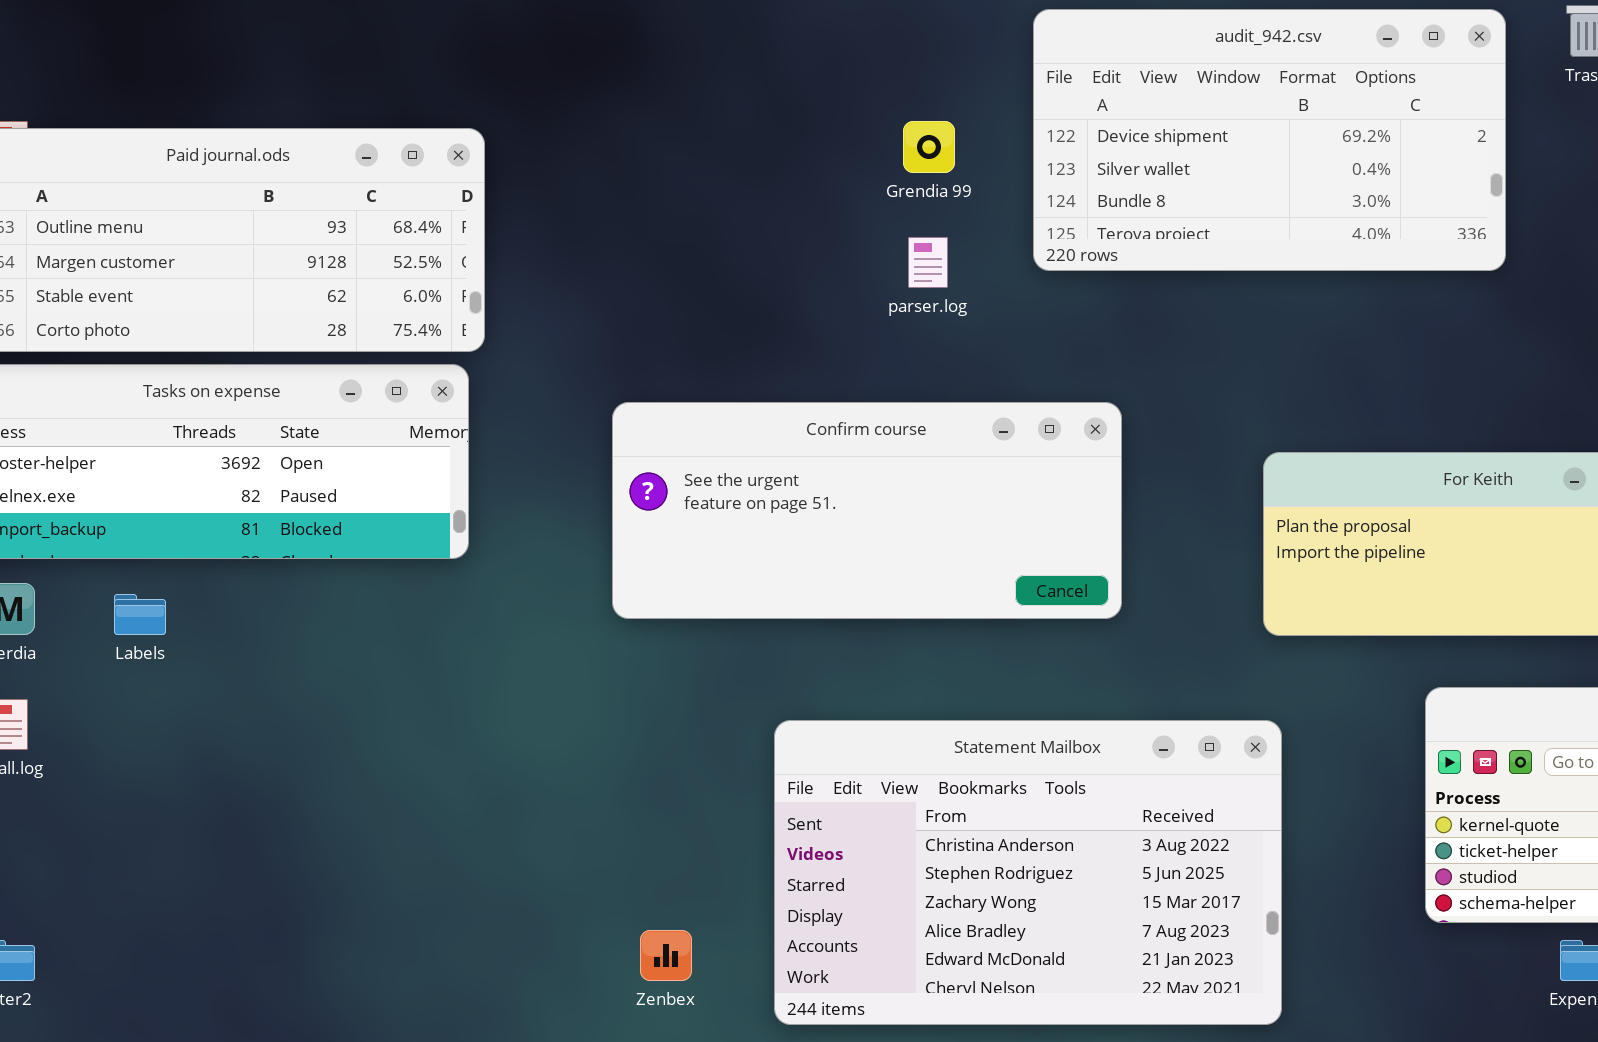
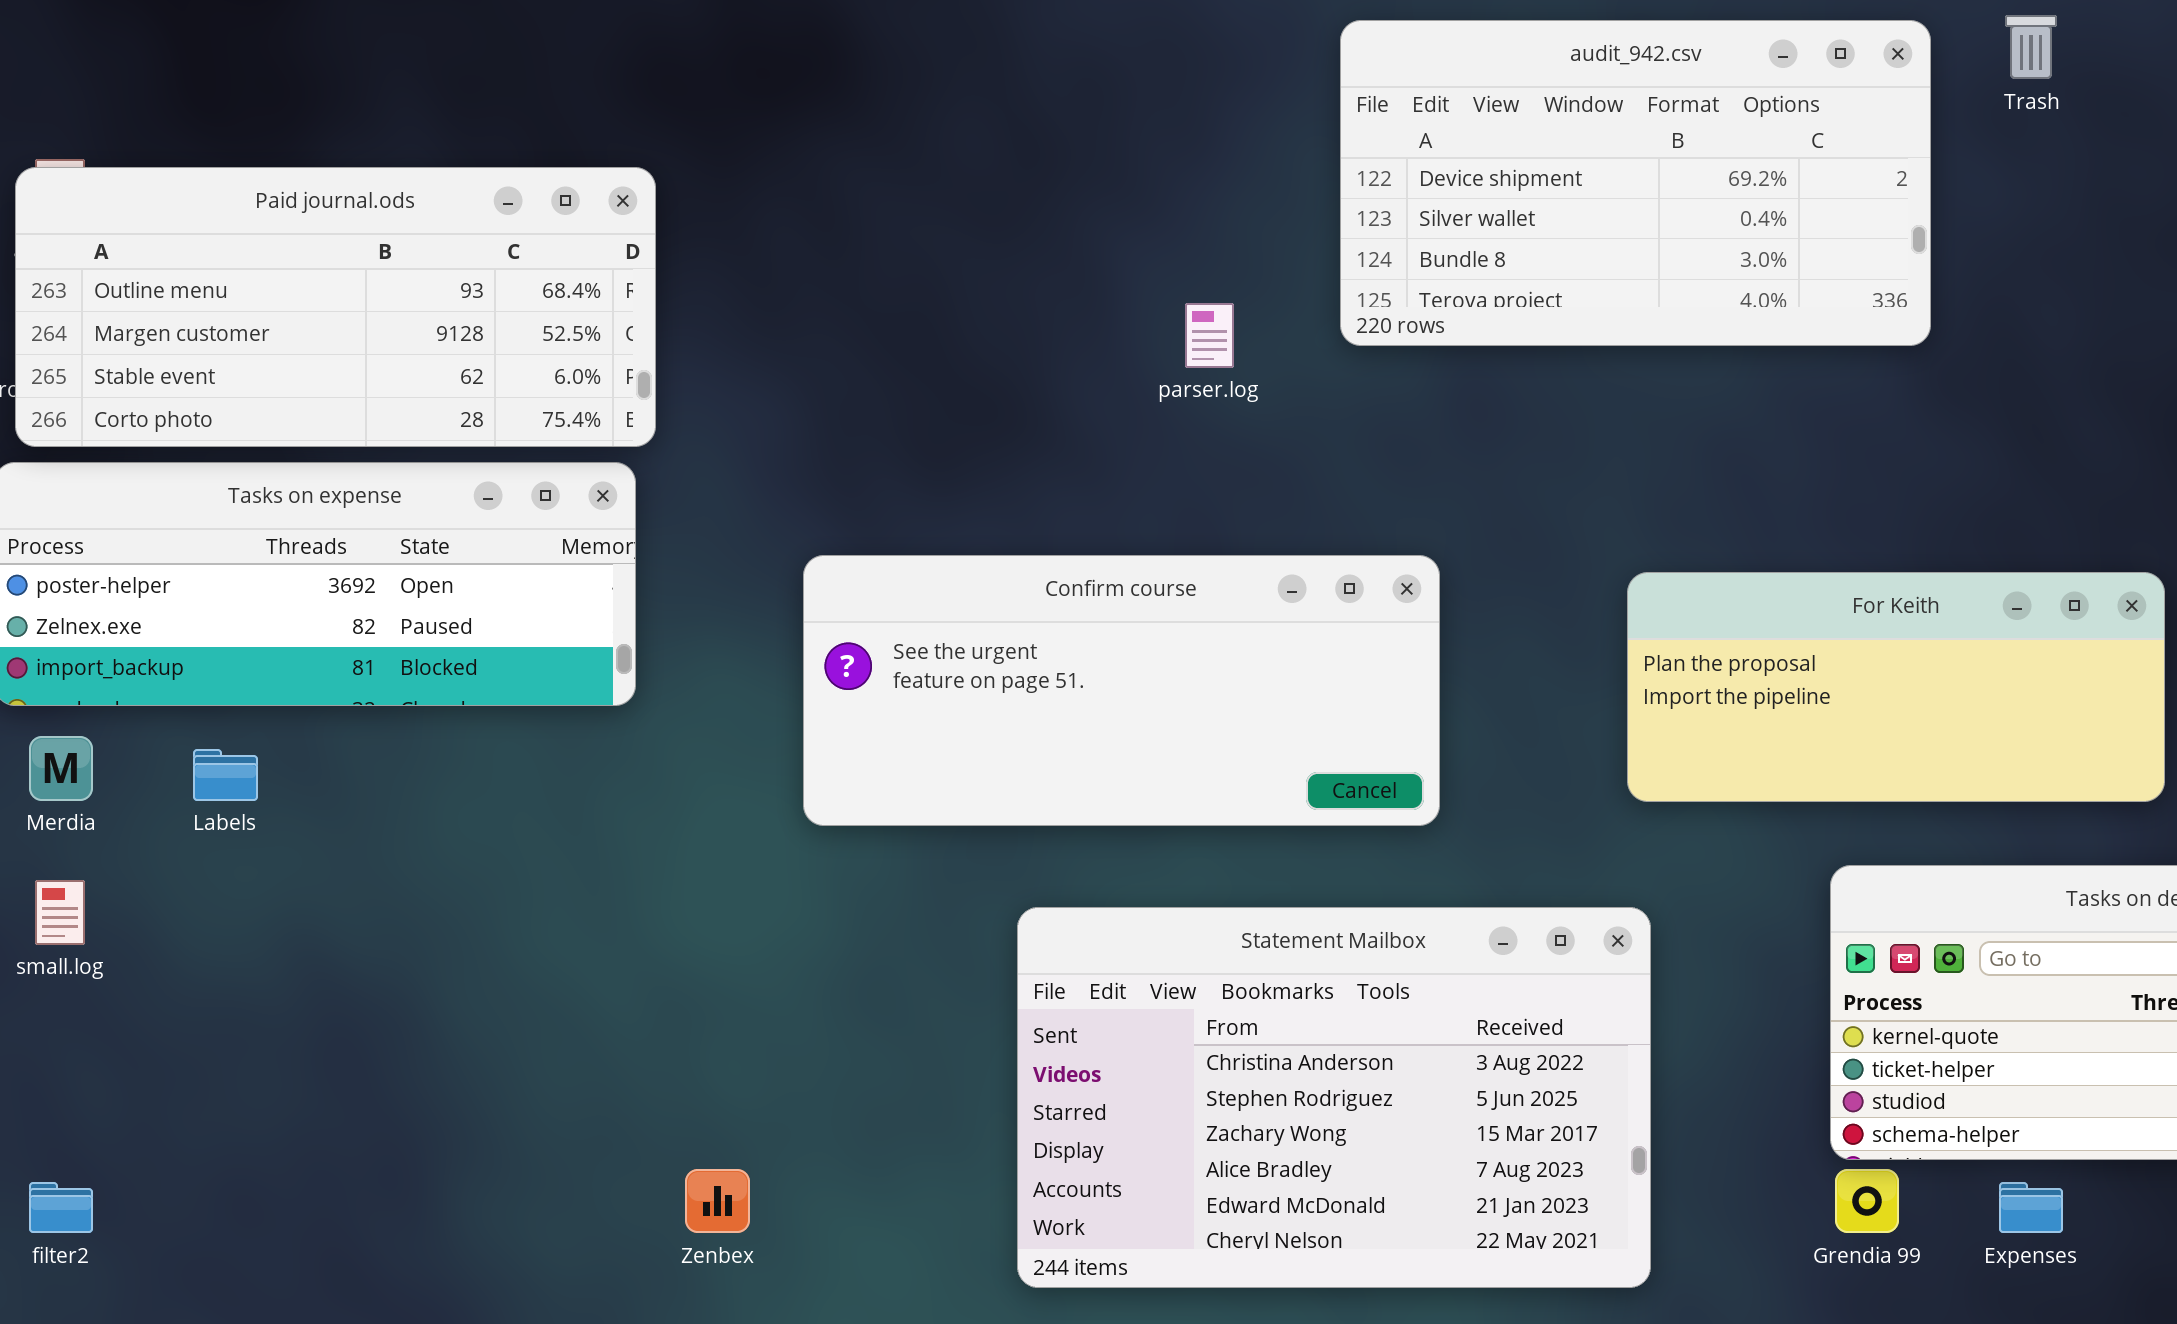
Grendia 99: [903,121,955,173] -> [1835,1169,1899,1233], moved
Confirm course: [612,402,1122,619] -> [803,555,1440,826], moved
Zenbex: [640,930,692,981] -> [685,1169,750,1233], moved

